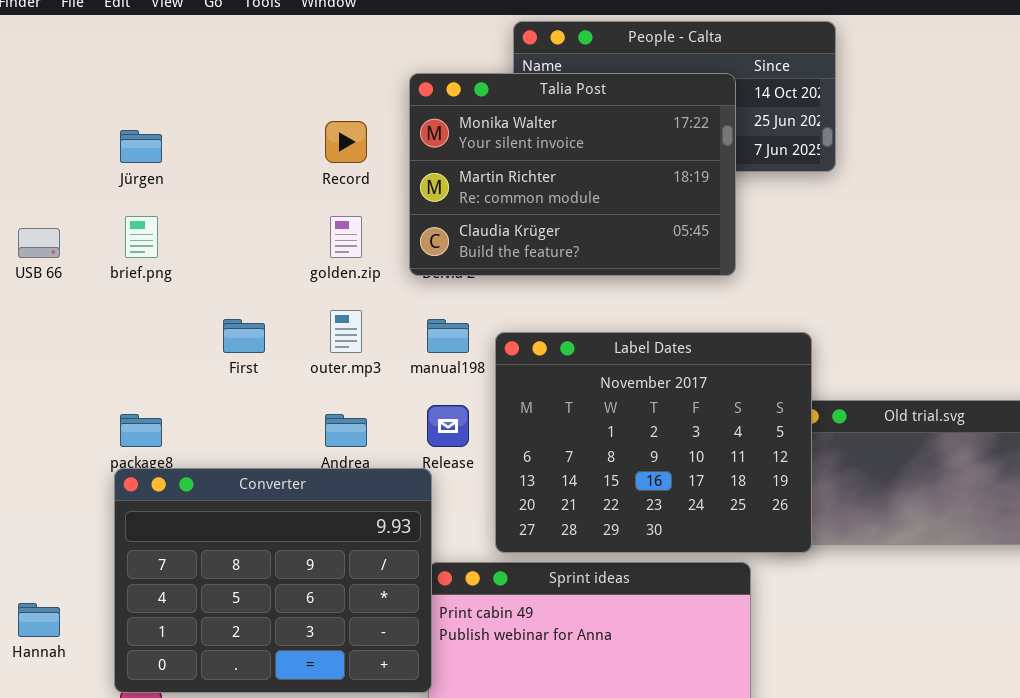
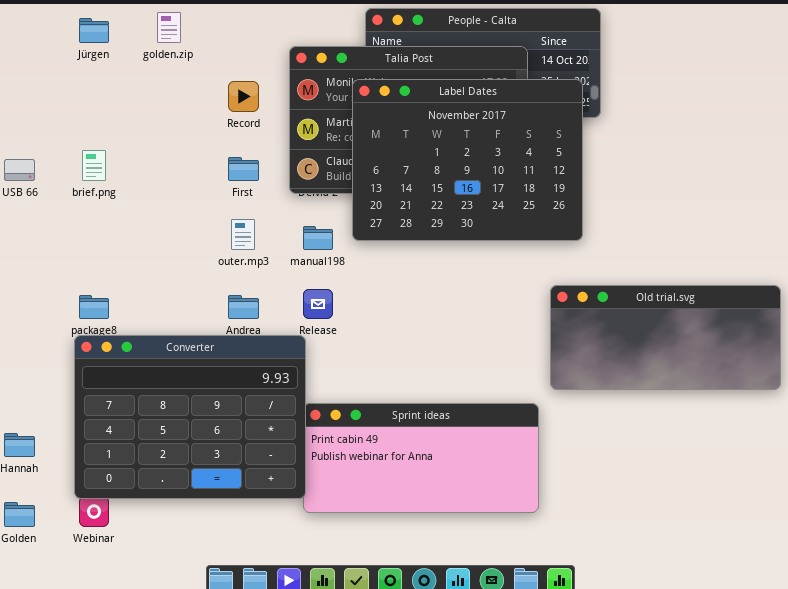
Jürgen: [120,130,162,163] -> [79,18,109,43], moved
golden.zip: [330,216,362,258] -> [157,12,181,43], moved
First: [223,319,265,353] -> [228,157,259,181], moved
Label Dates: [495,332,812,553] -> [352,79,583,241], moved

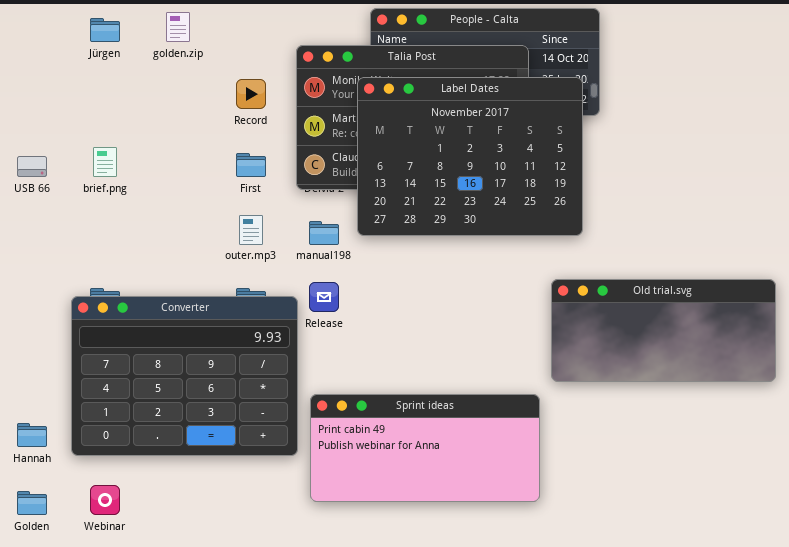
Converter: [74,335,306,499] -> [71,296,298,456], moved

